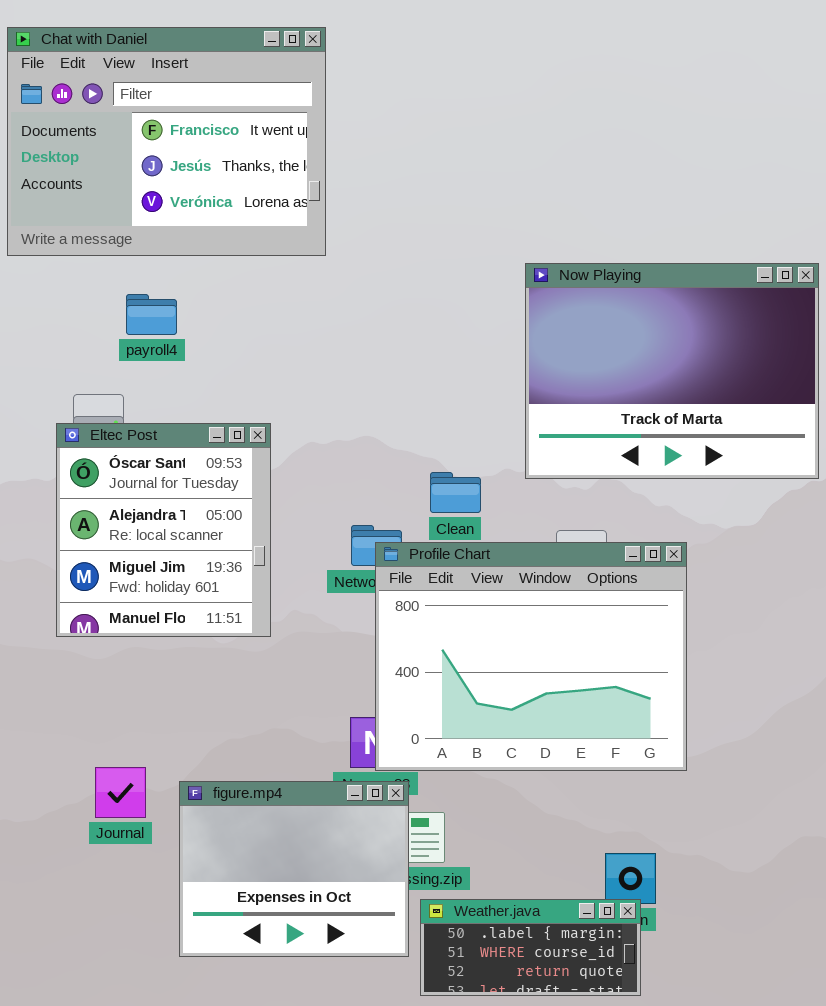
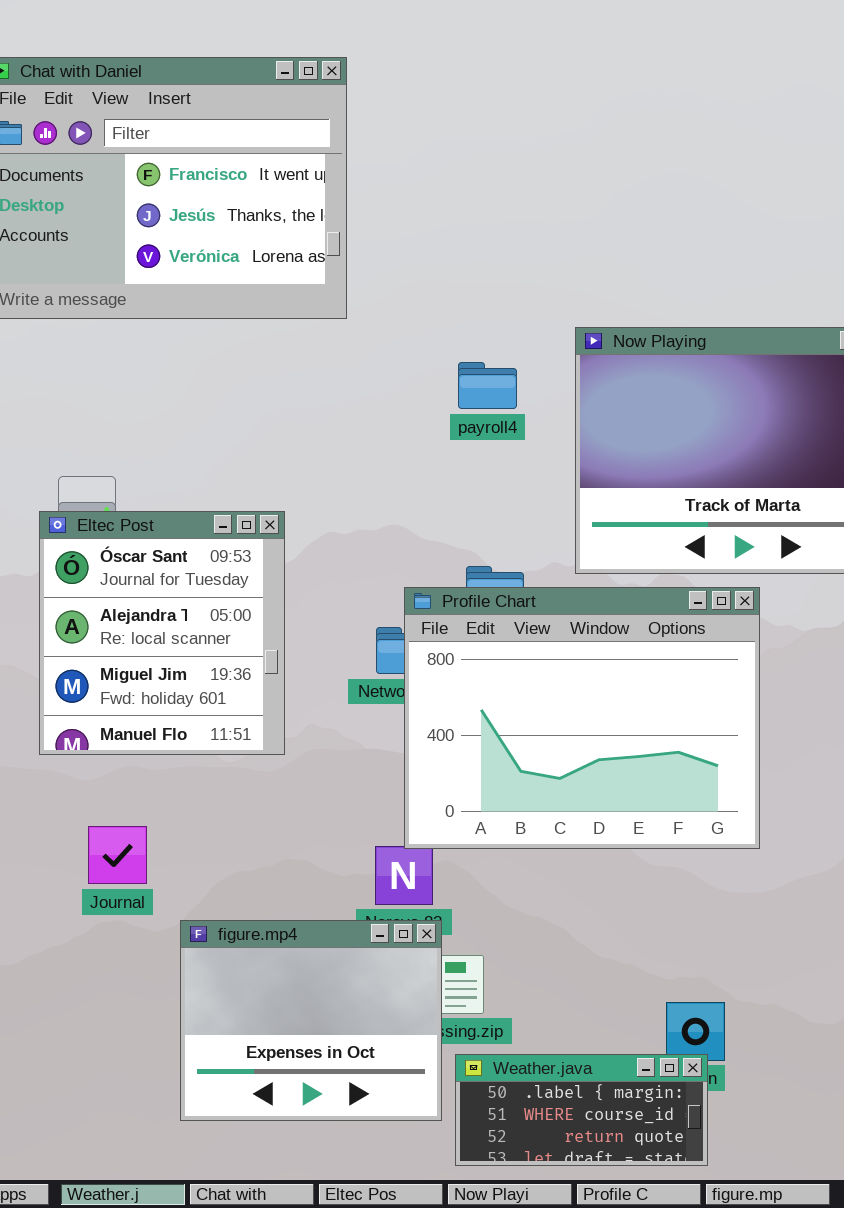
payroll4: [126,294,177,335] -> [458,362,517,409], moved
Profile Chart: [375,542,687,771] -> [404,587,760,849], moved
Journal: [95,767,146,818] -> [88,826,147,884], moved

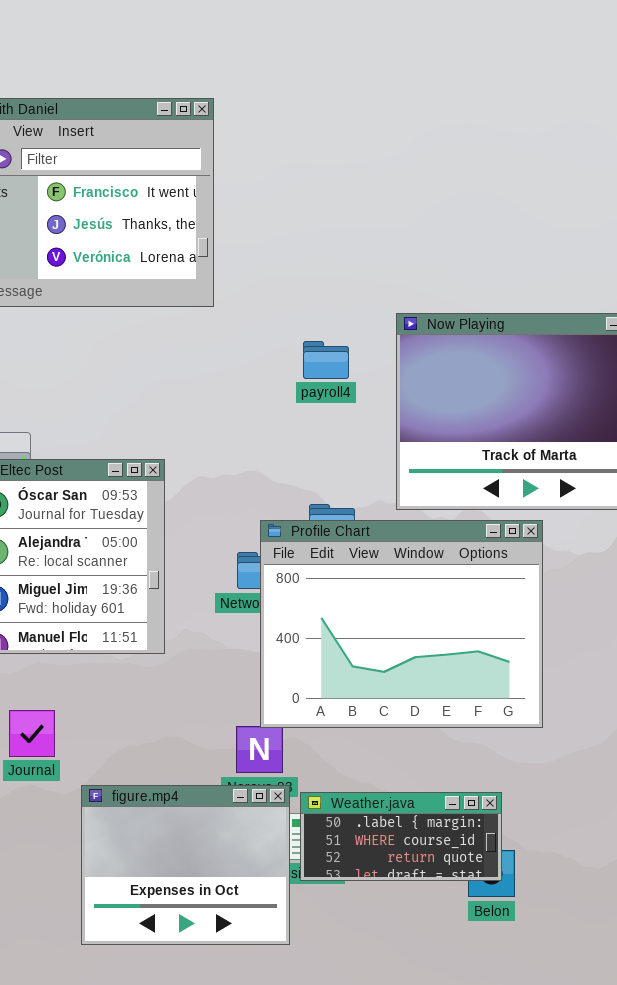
Weather.java: [455,1054,708,1166] -> [300,792,502,881], moved

